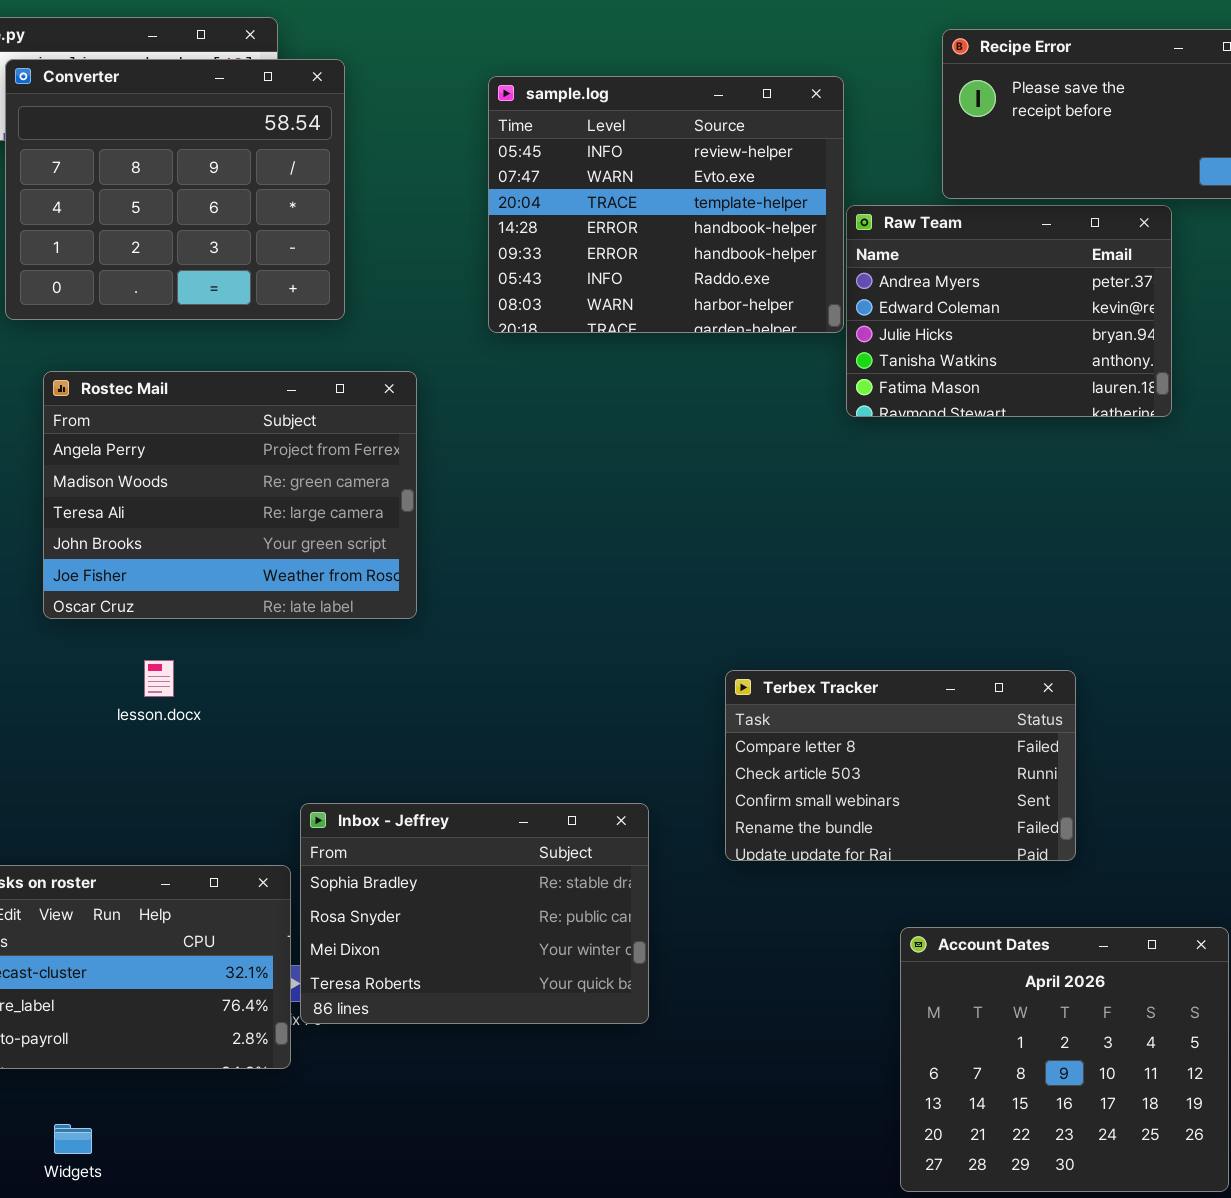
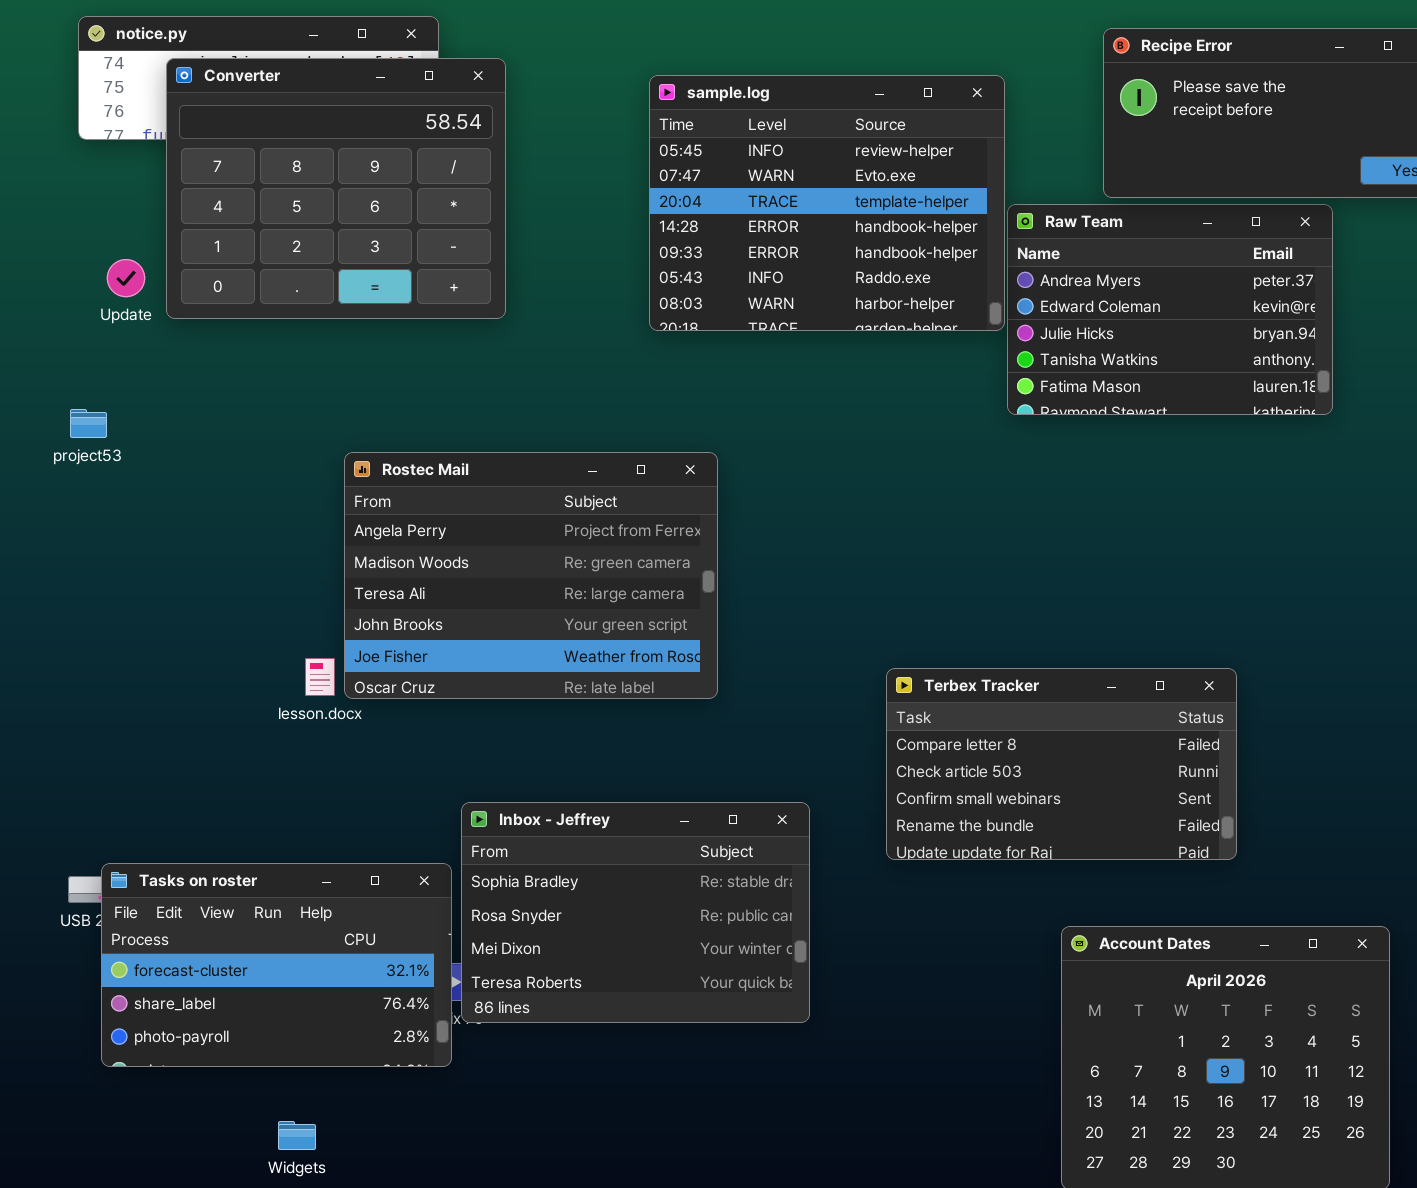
Rostec Mail: [43,371,417,619] -> [344,452,718,699], moved
Widgets: [54,1124,92,1154] -> [278,1121,316,1150], moved

